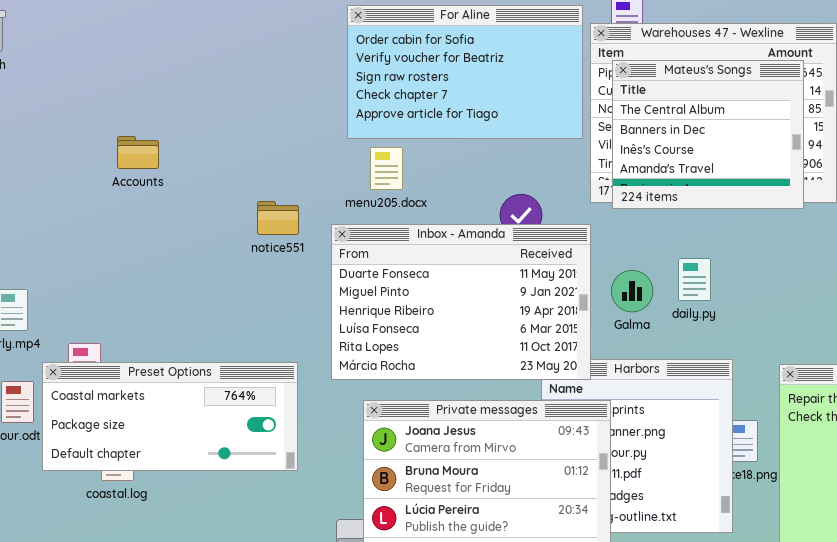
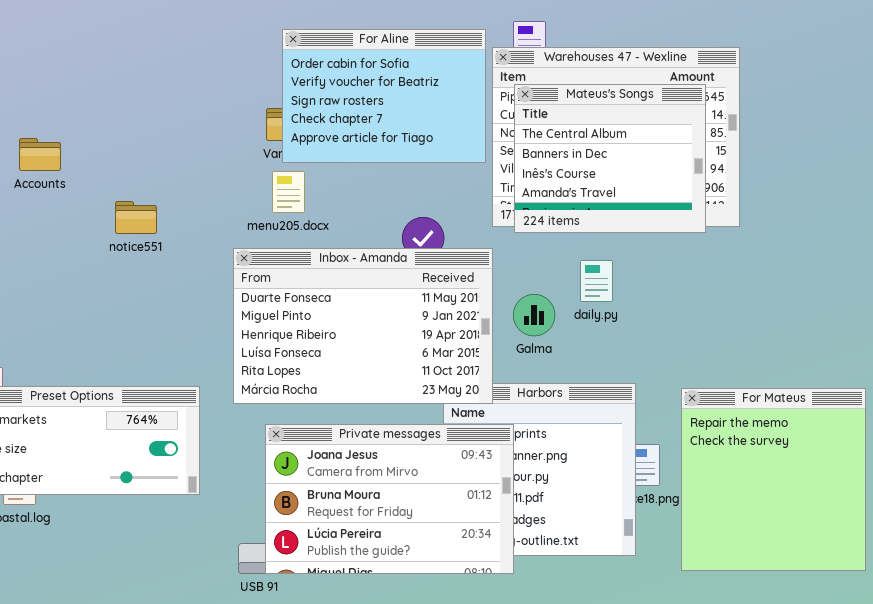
For Aline: [347,5,583,139] -> [282,29,486,163], resized
Accounts: [117,136,159,169] -> [19,138,61,171], moved
notice551: [257,201,299,235] -> [115,201,157,234], moved
daily.py: [678,258,711,301] -> [580,260,613,302], moved

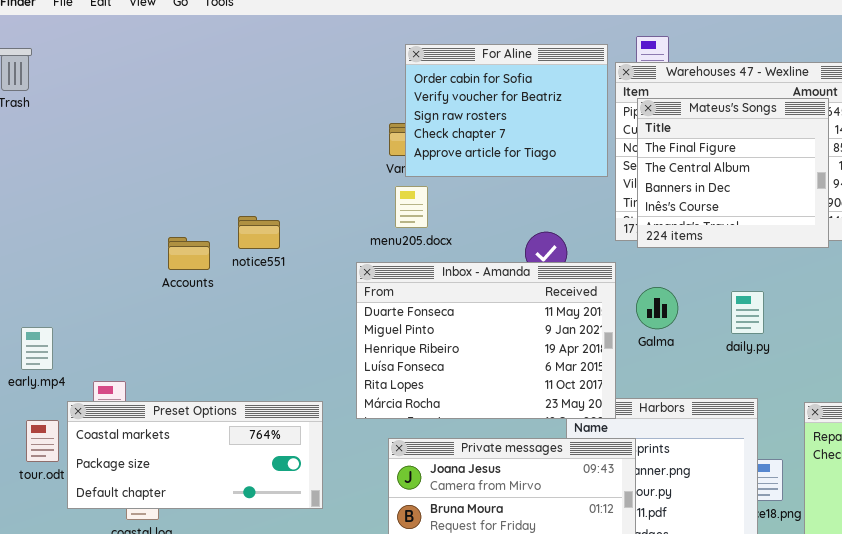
Mateus's Songs: [514,84,706,233] -> [637,98,829,248], scrolled up 1 row
Accounts: [19,138,61,171] -> [168,237,210,270], moved
daily.py: [580,260,613,302] -> [731,291,764,334], moved
Galma: [513,294,555,336] -> [636,287,678,329], moved

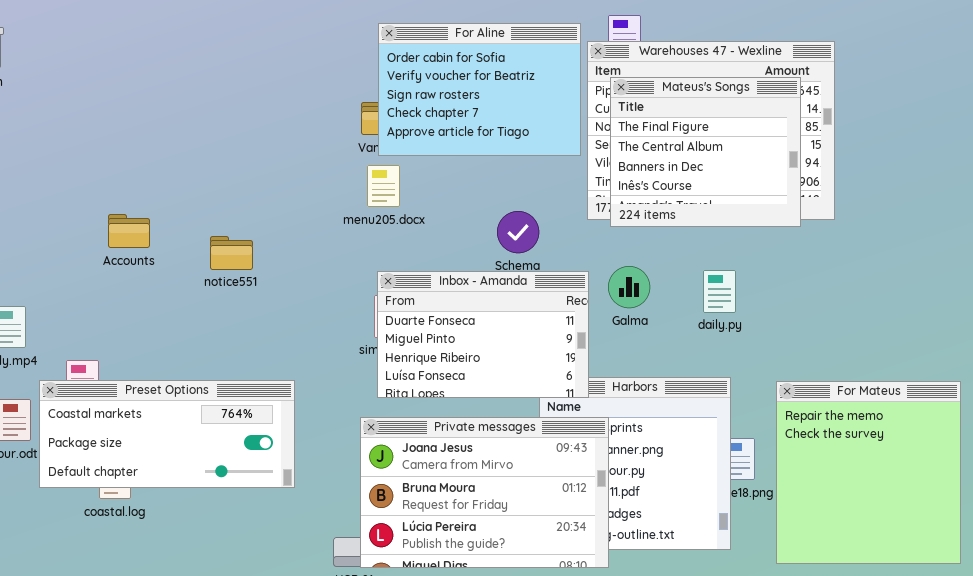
notice551: [238,216,280,249] -> [210,236,253,270], moved
Accounts: [168,237,210,270] -> [108,214,150,248], moved
Inbox - Amanda: [356,262,616,419] -> [377,271,589,398], resized

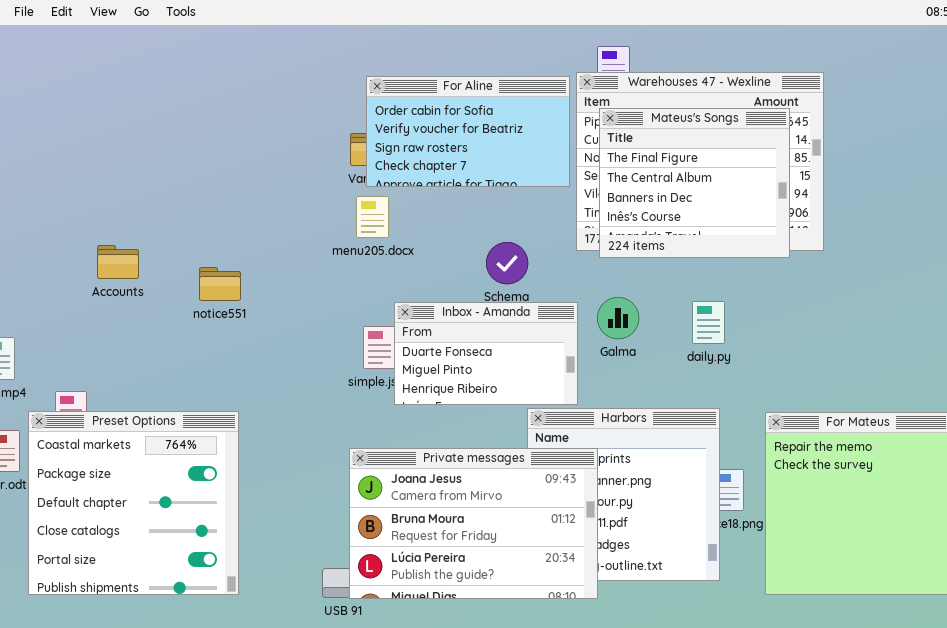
For Aline: [378,23,581,156] -> [366,76,570,187], resized
Inbox - Amanda: [377,271,589,398] -> [394,302,578,405], resized
Preset Options: [39,380,295,488] -> [28,411,239,595], resized

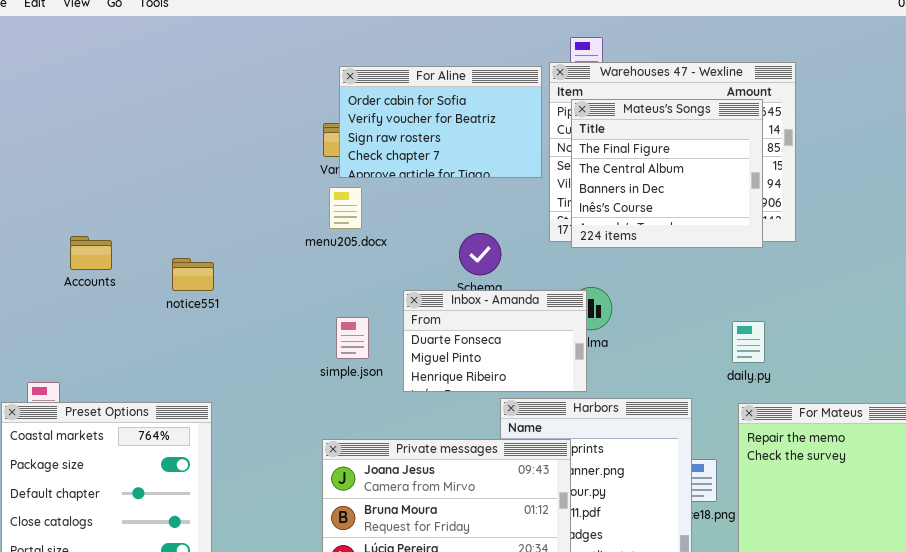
daily.py: [692,301,725,344] -> [732,321,765,363], moved
Inbox - Amanda: [394,302,578,405] -> [403,290,587,392], moved

